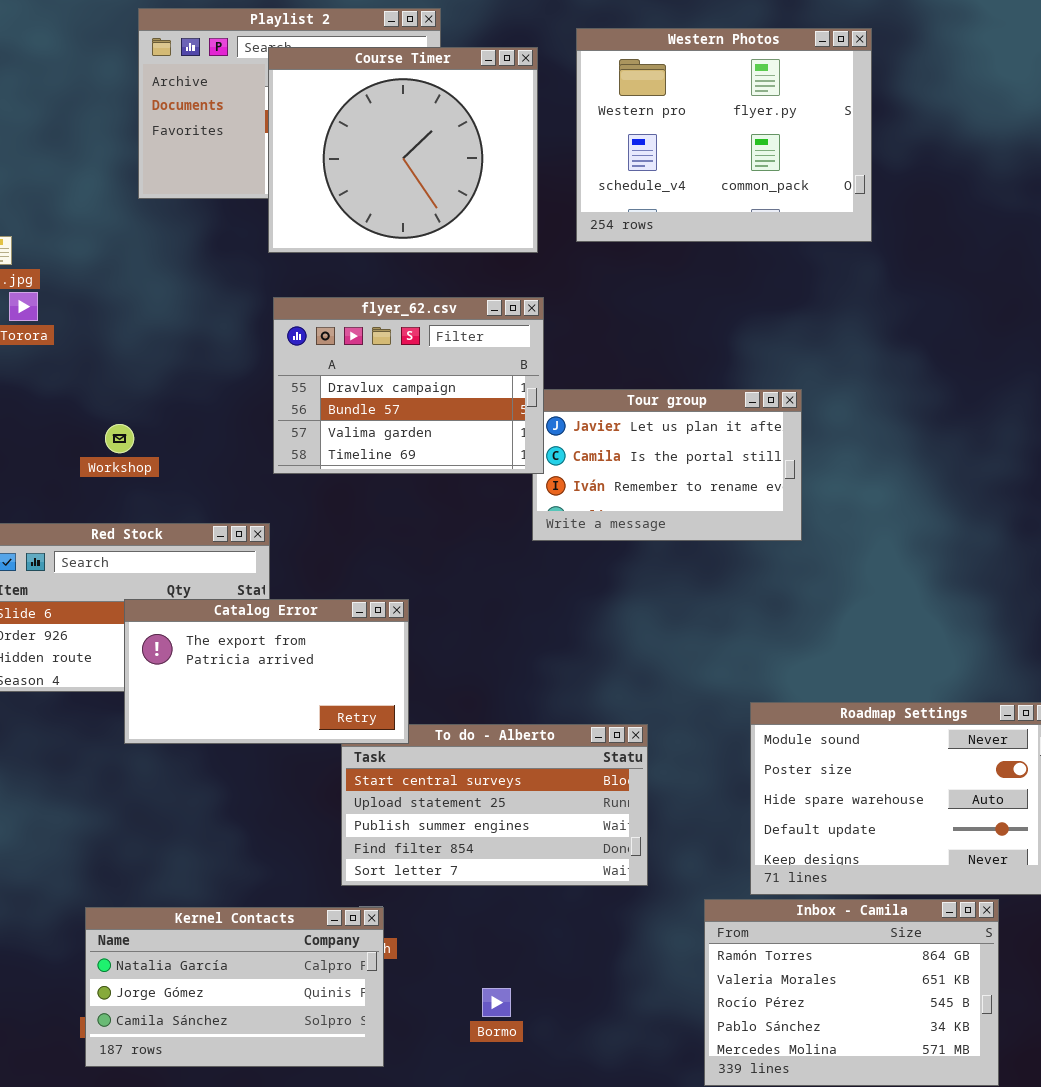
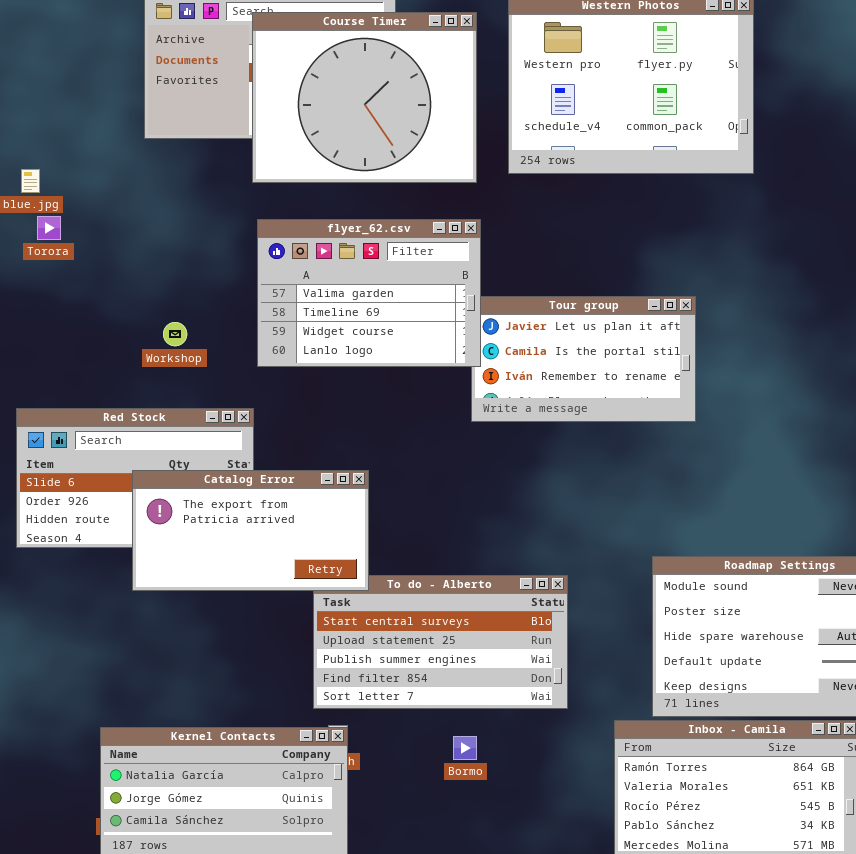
flyer_62.csv: [273,297,544,474] -> [257,219,481,367], scrolled down 2 rows
Workshop: [105,424,134,453] -> [163,322,187,346], moved
Bormo: [482,988,511,1017] -> [453,736,477,760], moved

